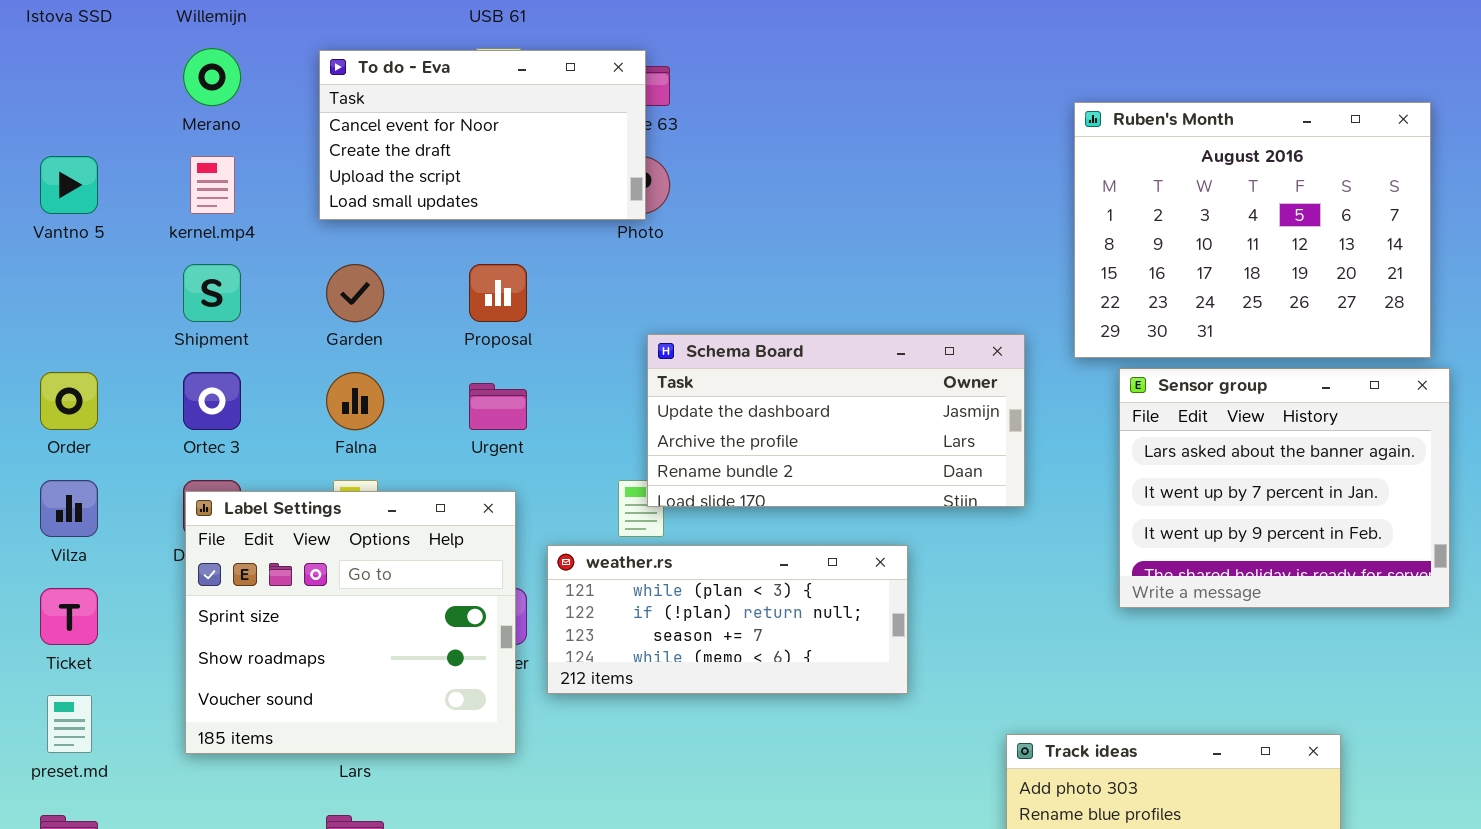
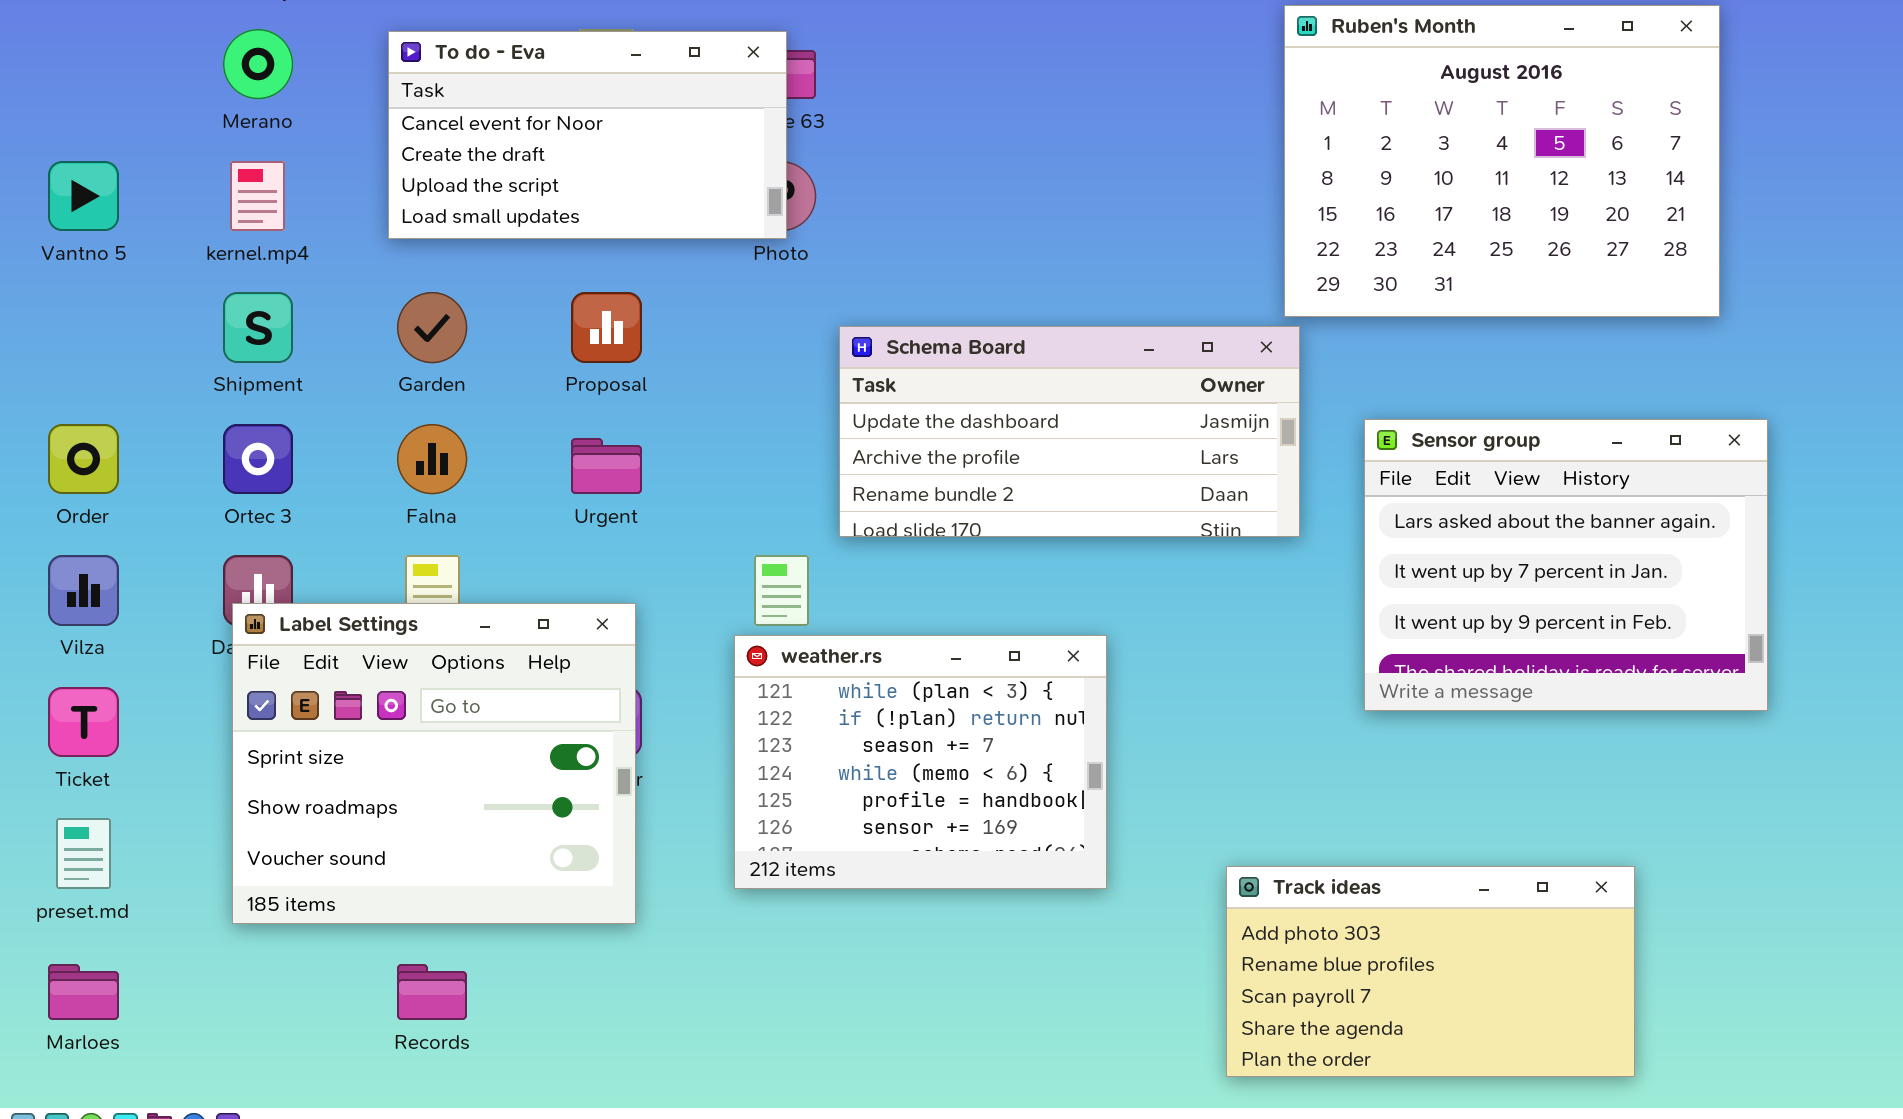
Ruben's Month: [1074,102,1431,358] -> [1284,5,1720,317], moved
Schema Board: [647,334,1025,507] -> [839,326,1300,537], moved
Label Settings: [185,491,516,754] -> [232,603,636,924], moved
weather.rs: [547,545,908,694] -> [734,635,1107,889], resized

